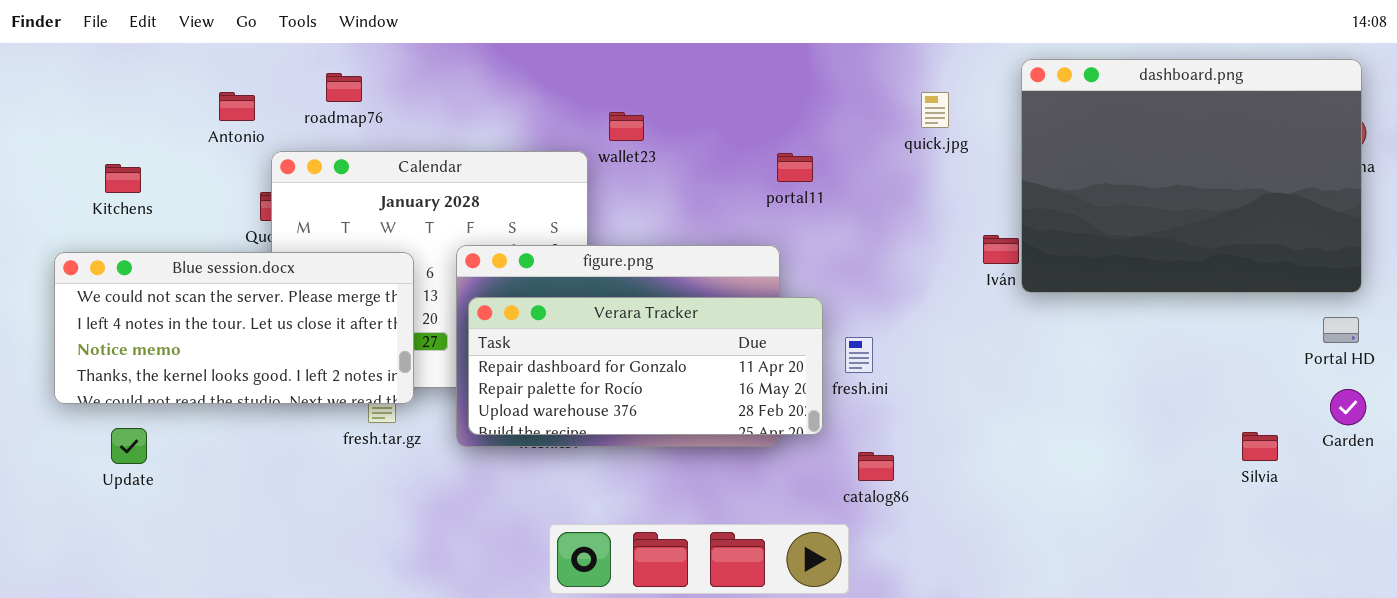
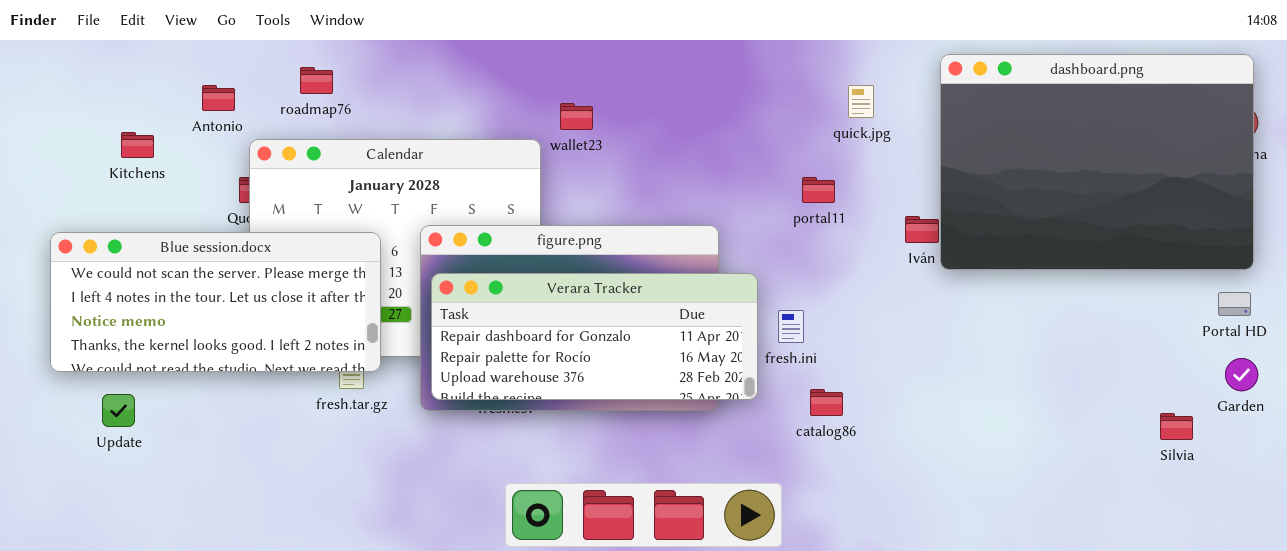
portal11: [777,153,813,182] -> [802,177,835,203], moved
Kitchens: [105,164,141,193] -> [121,132,154,158], moved
Silvia: [1242,432,1278,461] -> [1160,413,1193,440], moved
catalog86: [858,452,894,481] -> [810,389,843,416], moved

